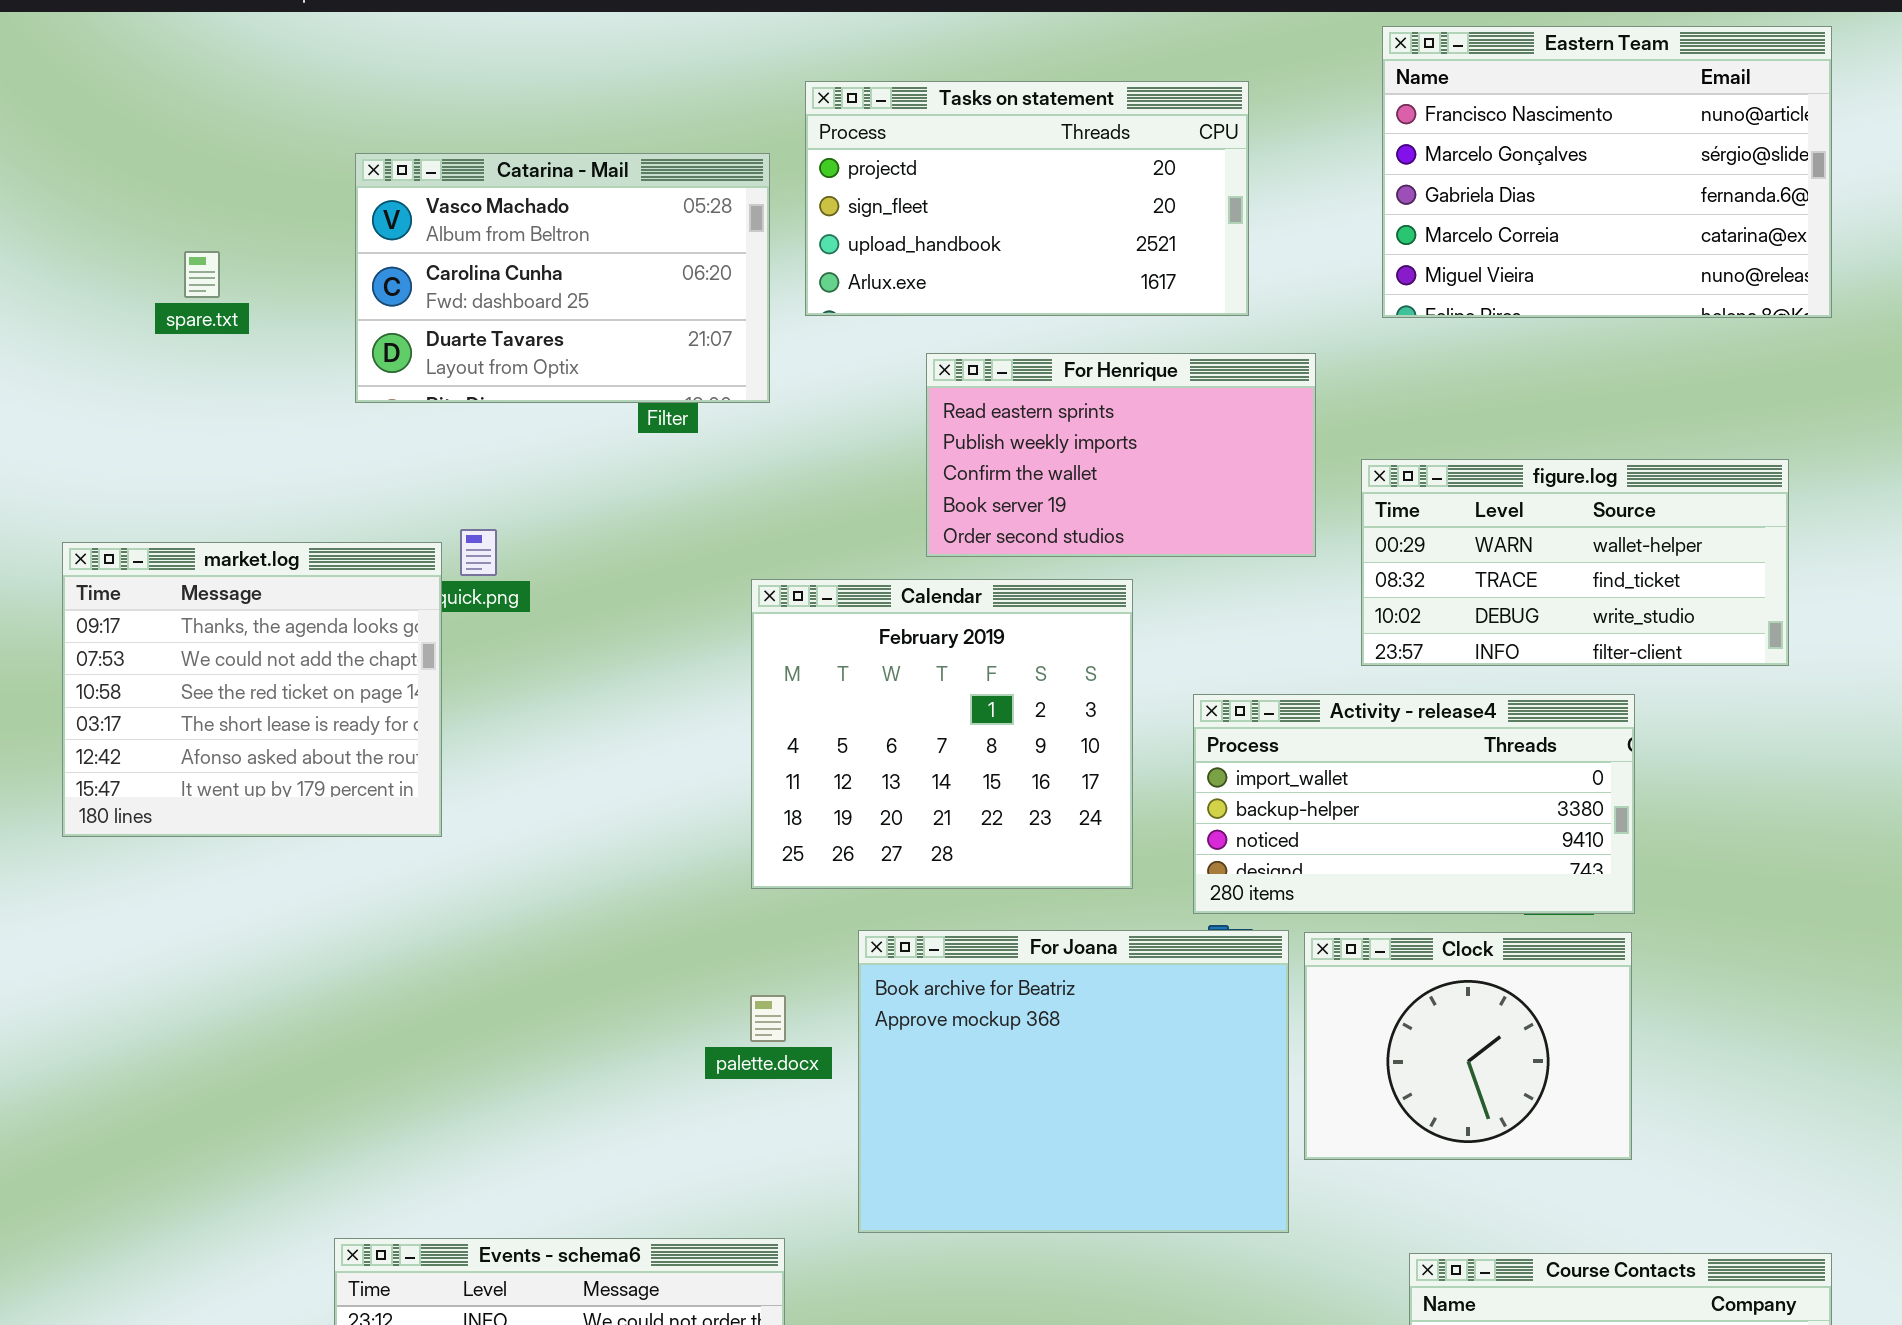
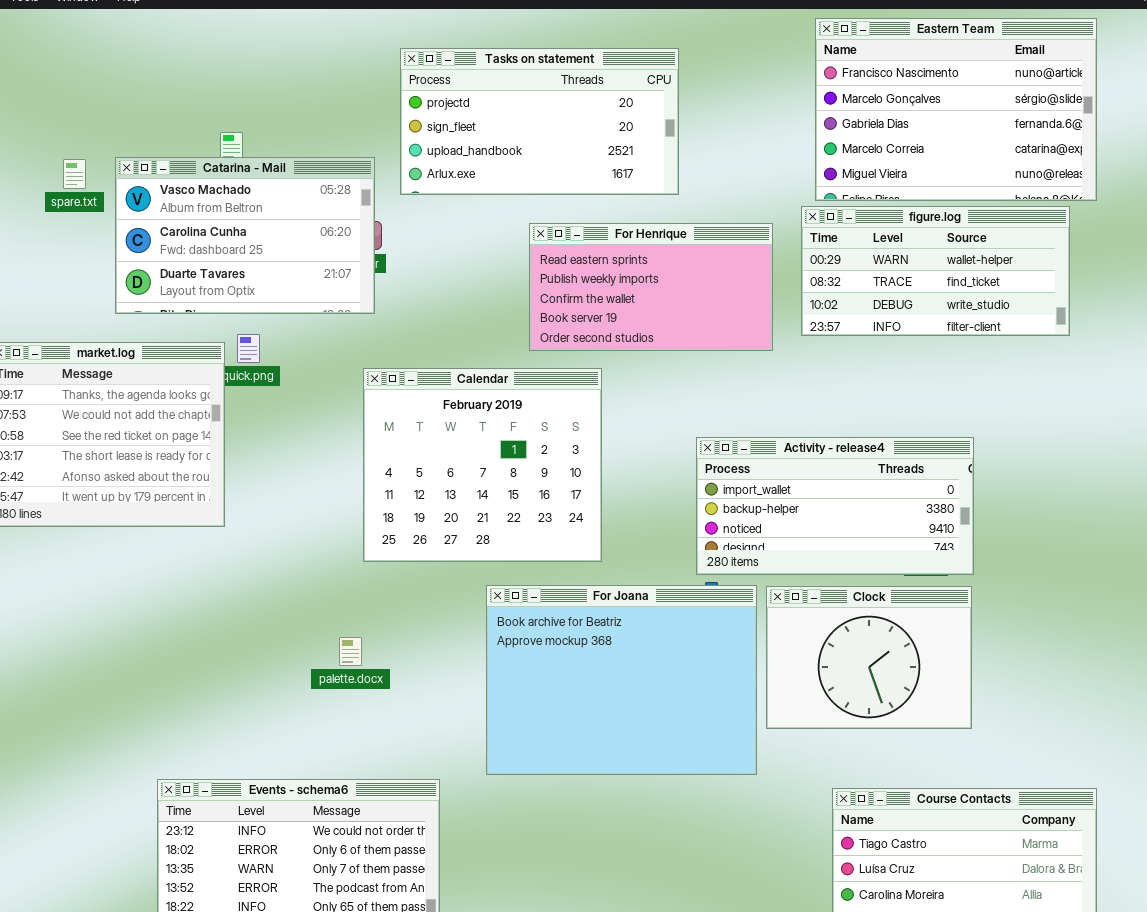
Tasks on statement: [805,81,1249,316] -> [400,48,679,195], moved
Catarina - Mail: [355,153,770,403] -> [115,157,375,314], moved
figure.log: [1361,459,1789,666] -> [801,206,1070,336], moved
Calendar: [751,579,1133,889] -> [363,368,602,562], moved
palette.docx: [750,995,786,1042] -> [339,637,362,666], moved

